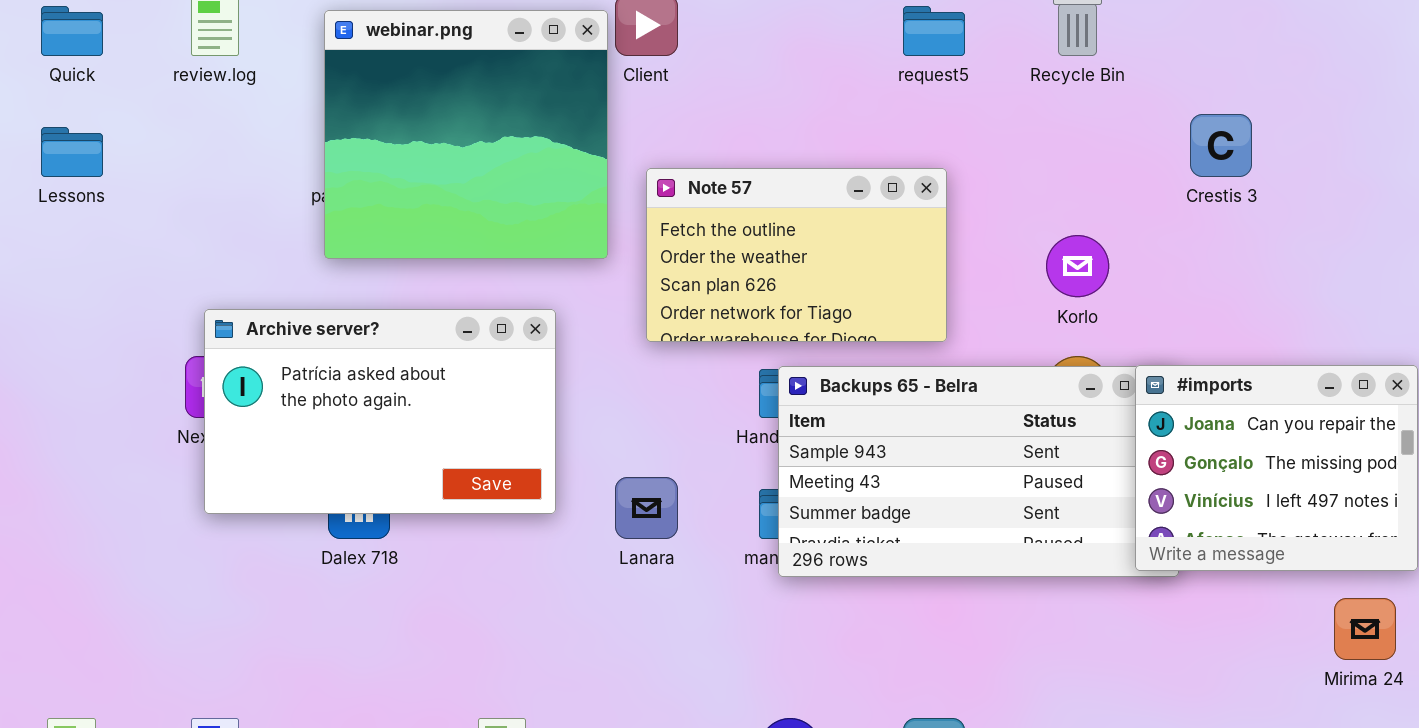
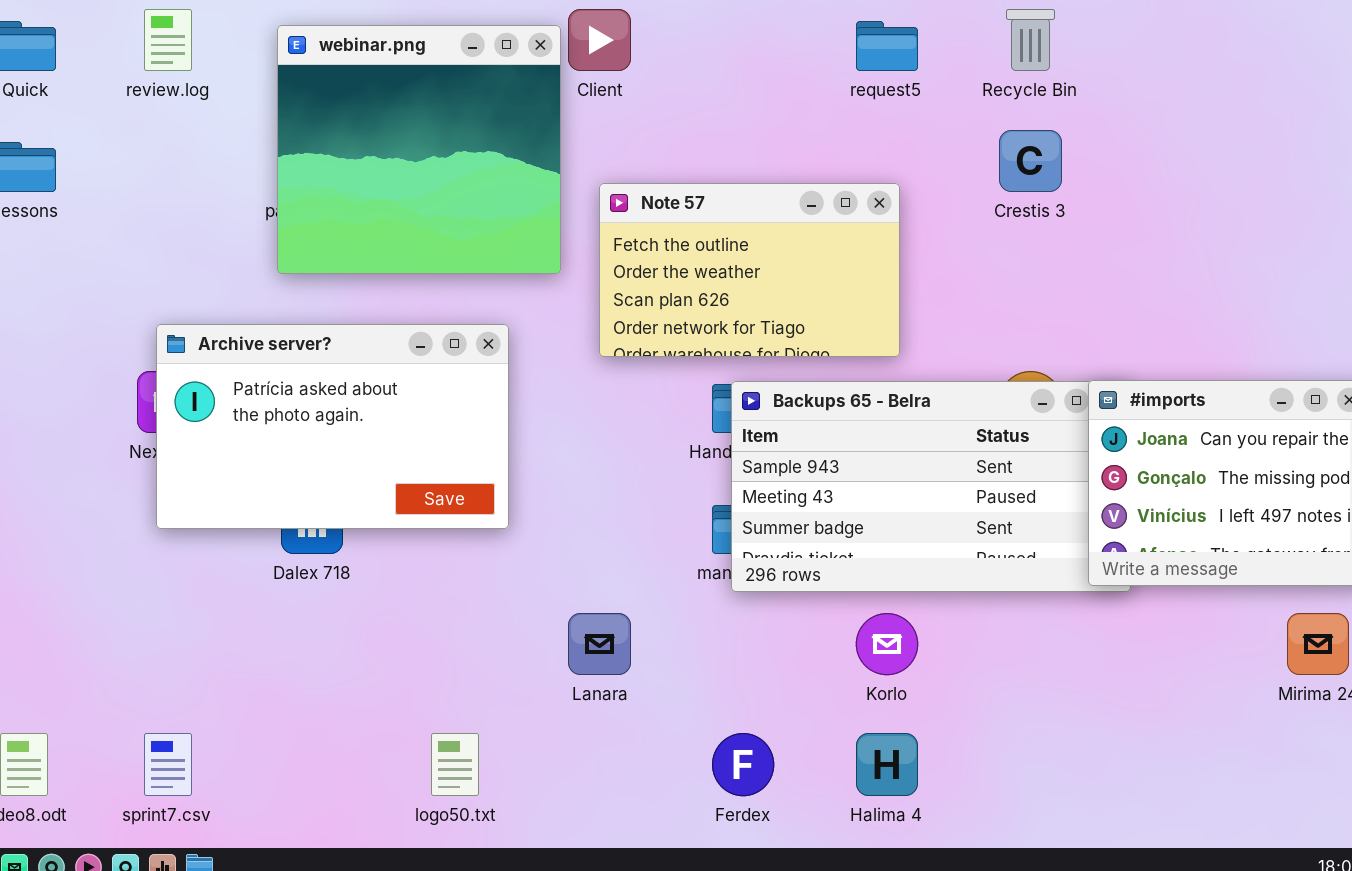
Crestis 3: [1190,114,1252,177] -> [999,130,1062,192], moved
Korlo: [1046,235,1109,297] -> [856,613,918,675], moved
Lanara: [615,477,678,539] -> [568,613,631,675], moved

